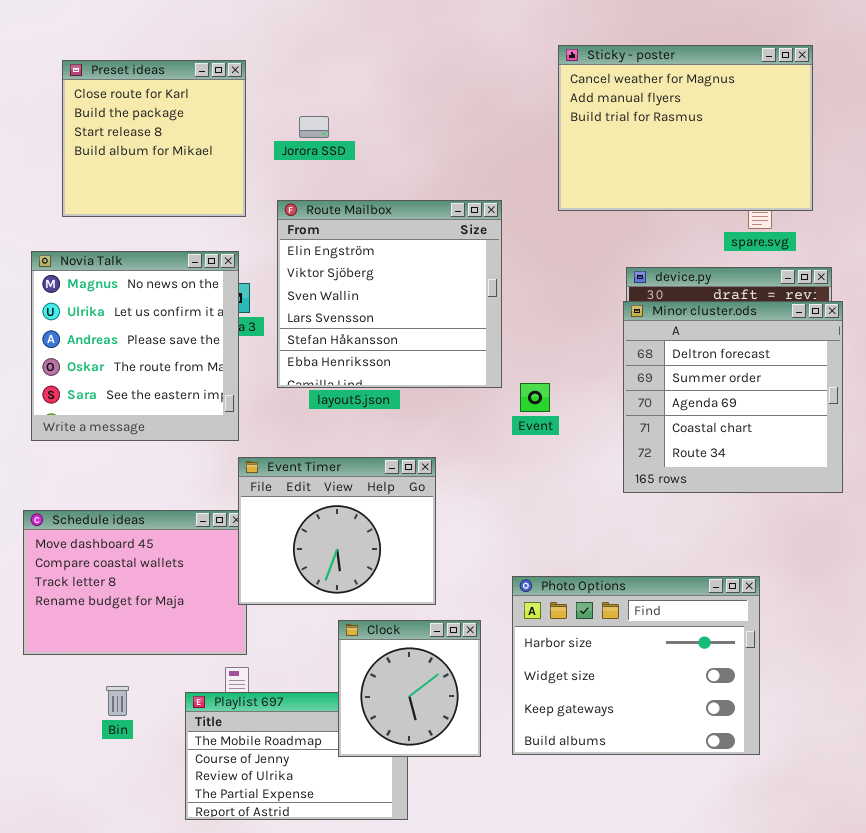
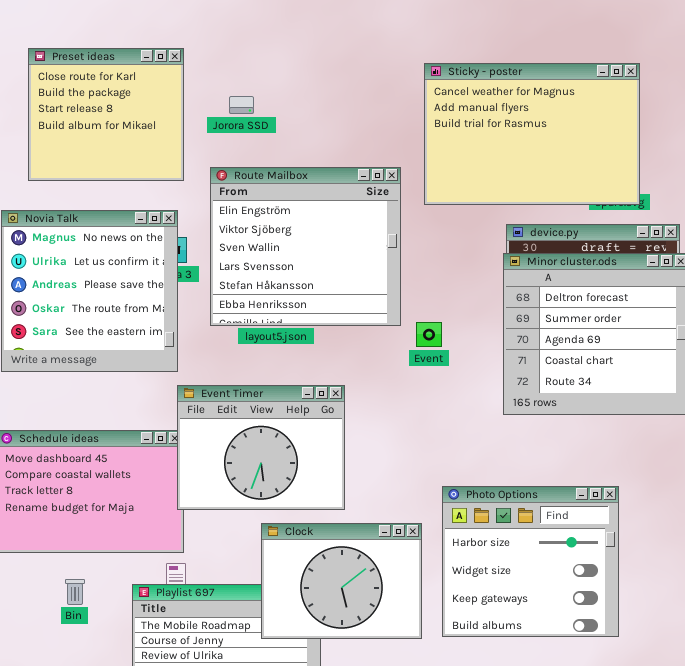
Sticky - poster: [558,45,813,211] -> [424,63,640,205], moved
Photo Options: [512,576,760,755] -> [442,486,619,637], resized
Clock: [338,620,481,757] -> [261,523,422,639], resized

